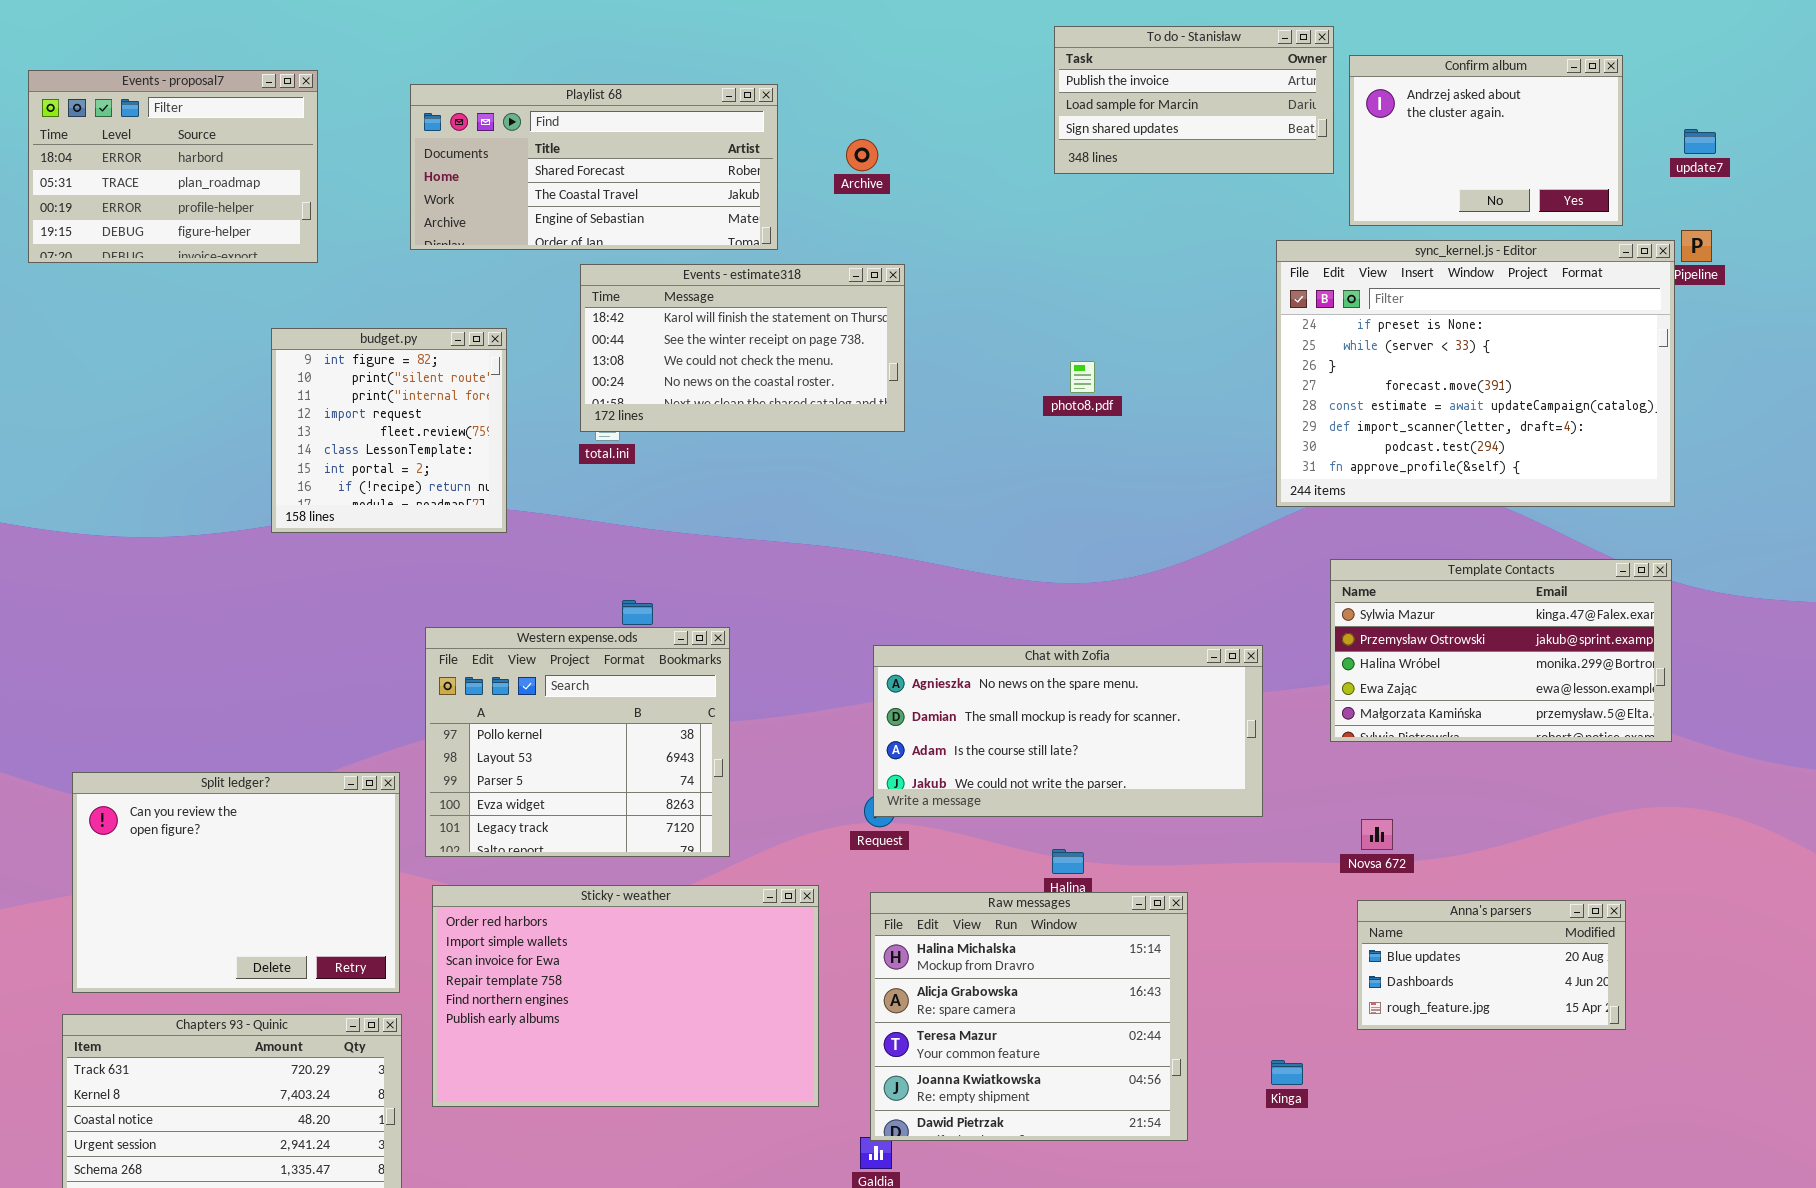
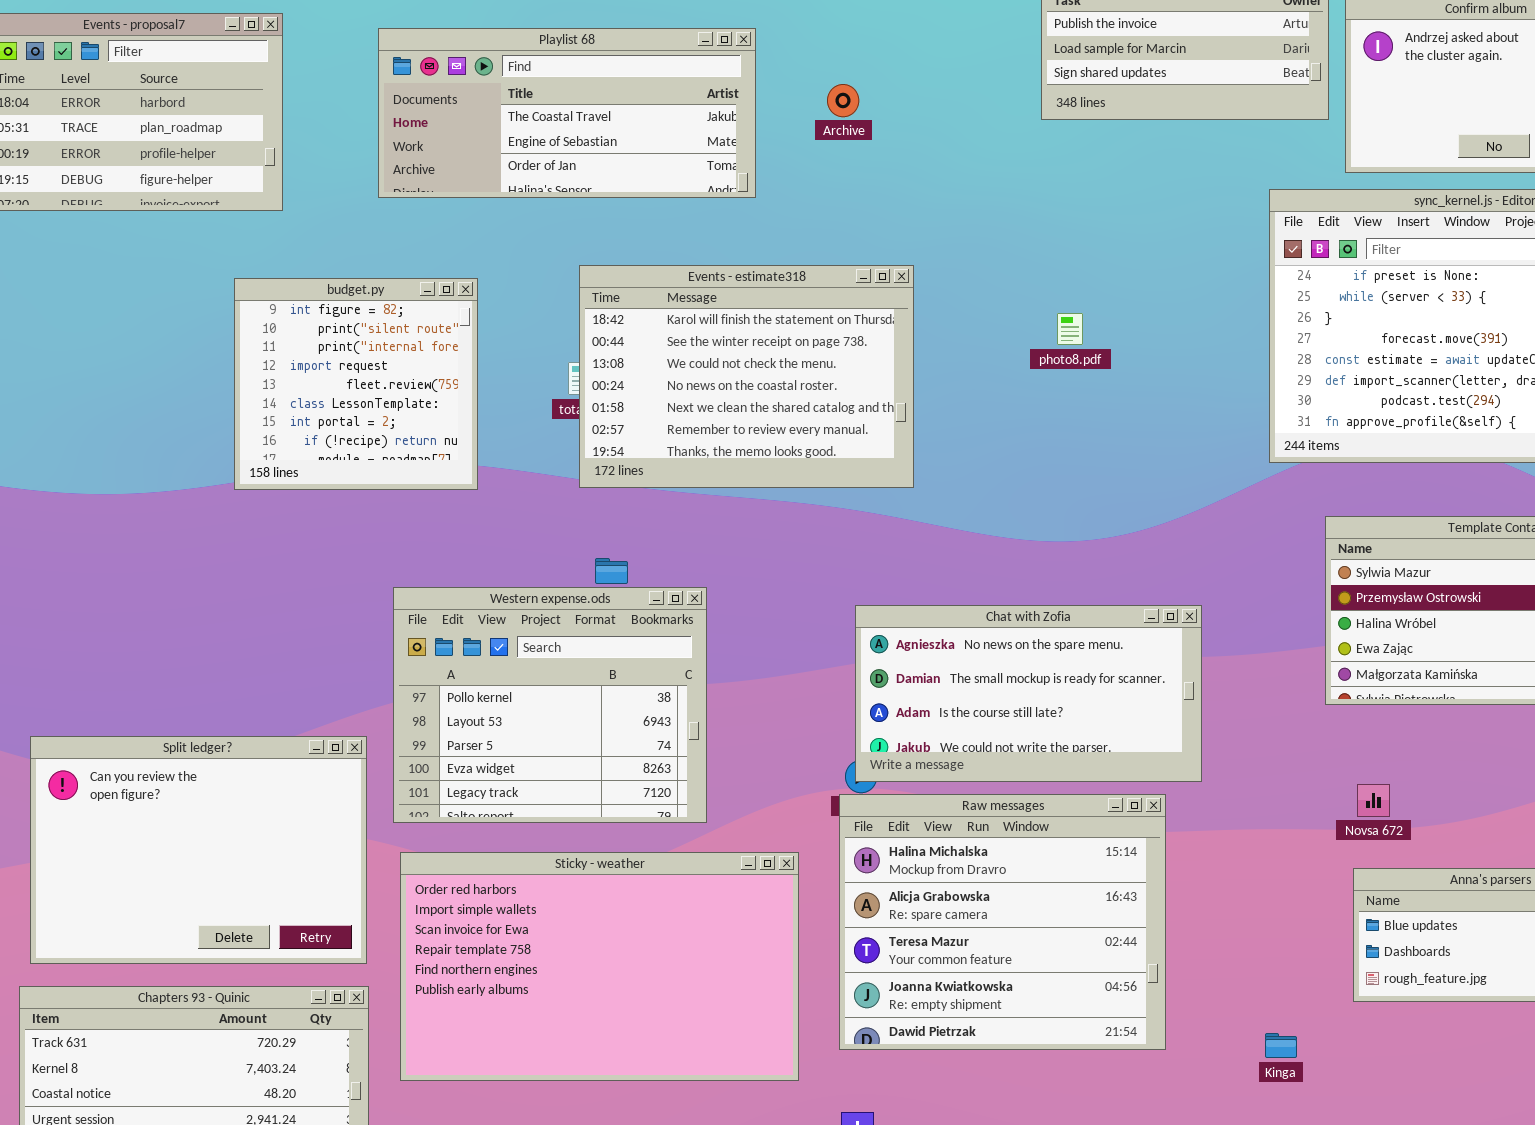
Playlist 68: [410,84,778,250] -> [378,28,756,198], scrolled down 1 row
Events - estimate318: [580,264,905,432] -> [579,265,914,488], moved, resized
Chat with Zofia: [873,645,1263,817] -> [855,605,1202,782], resized
Raw messages: [870,892,1188,1141] -> [839,794,1166,1050], moved

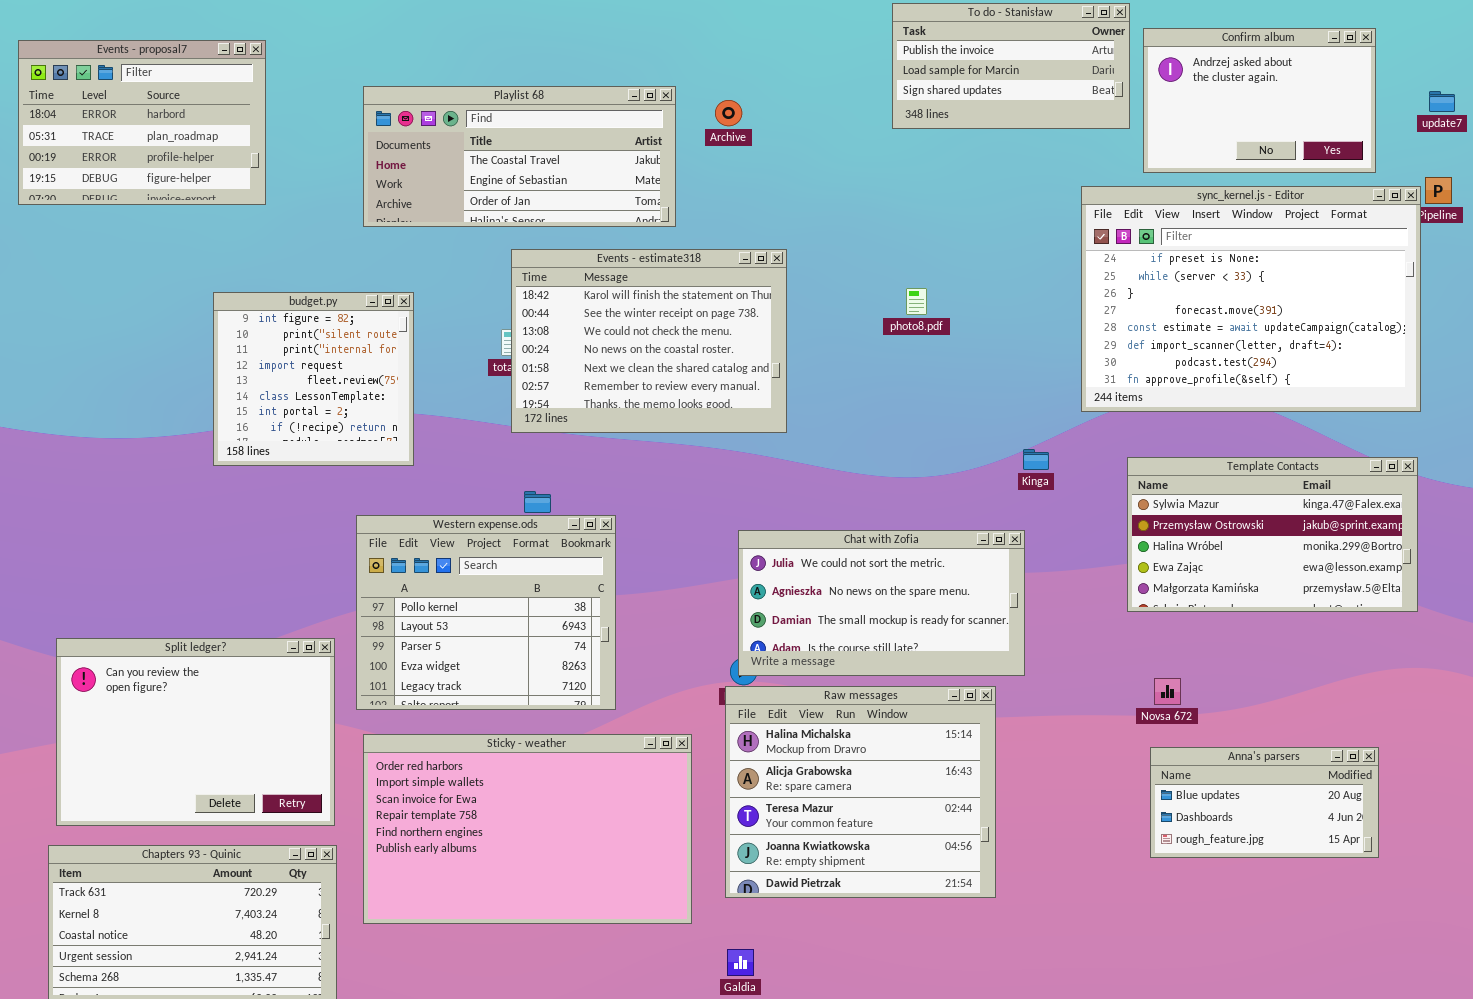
Playlist 68: [378,28,756,198] -> [363,86,676,227], moved
budget.py: [234,278,478,490] -> [213,292,414,466], moved
Chat with Zofia: [855,605,1202,782] -> [738,530,1025,676], scrolled up 1 row
Kinga: [1265,1033,1297,1058] -> [1023,449,1049,470], moved

